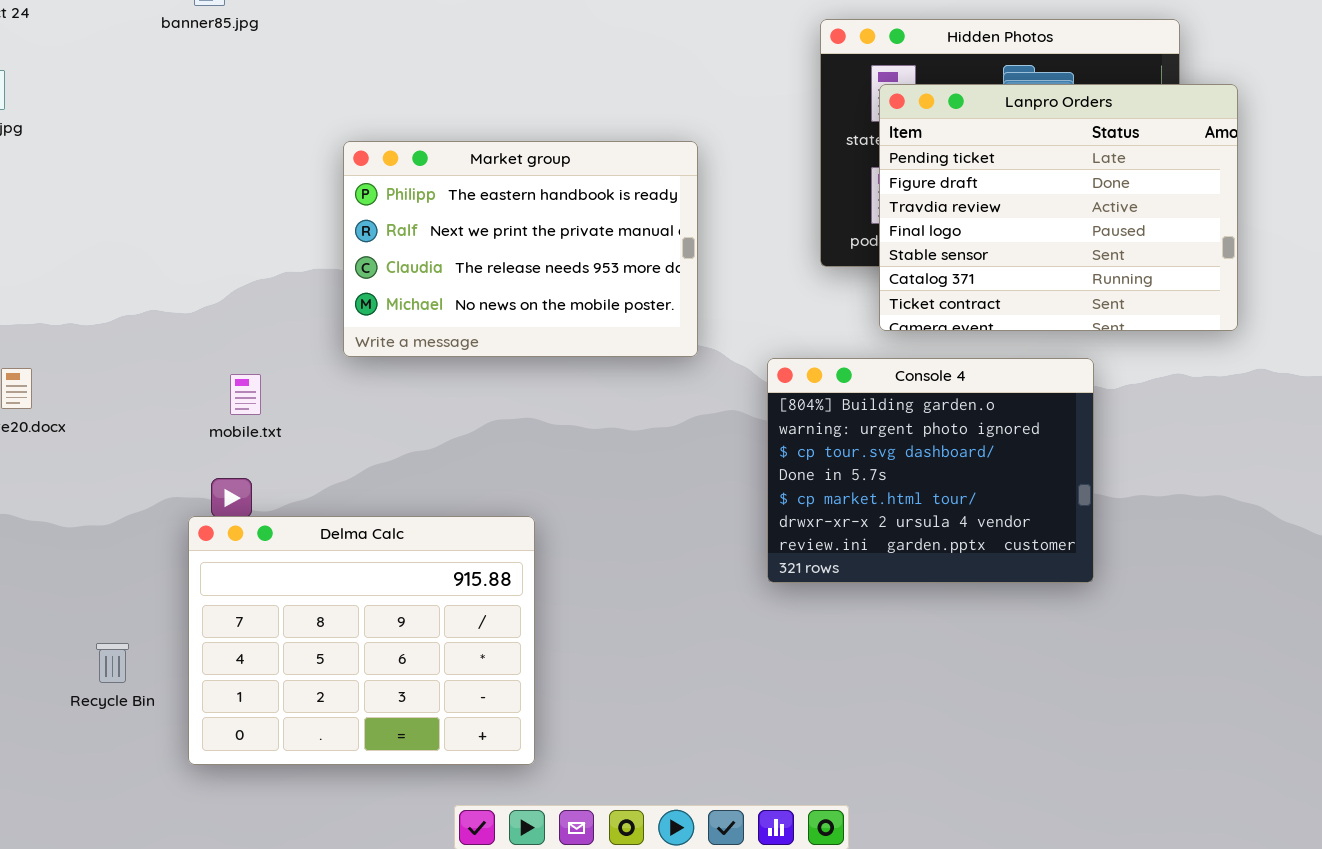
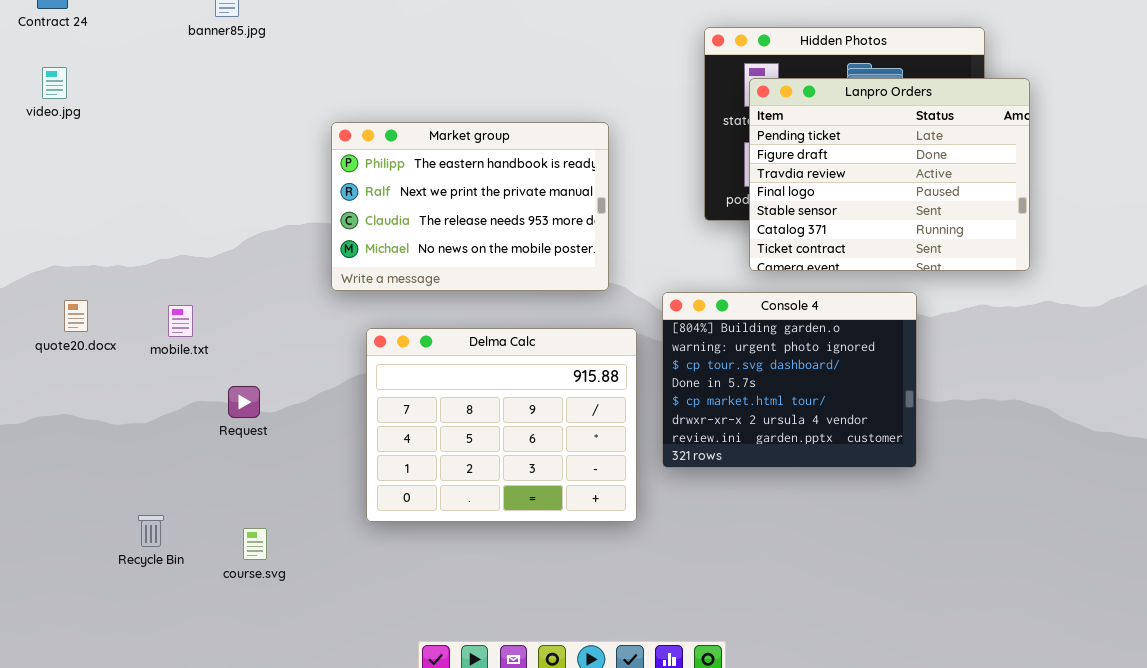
mobile.txt: [230,374,261,415] -> [168,305,193,337], moved
Delma Calc: [188,516,535,765] -> [366,328,637,522], moved

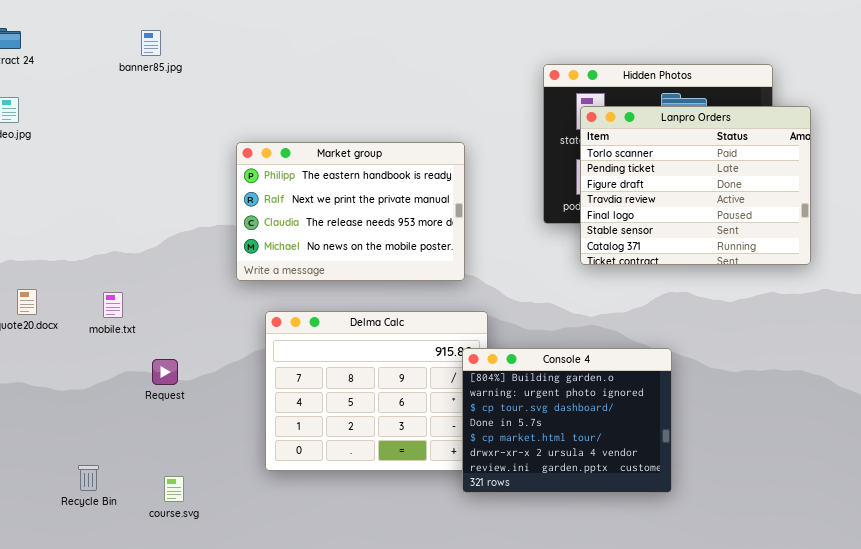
Lanpro Orders: [749,78,1030,271] -> [580,106,811,265], scrolled up 1 row
Console 4: [662,292,917,468] -> [462,348,672,493], moved

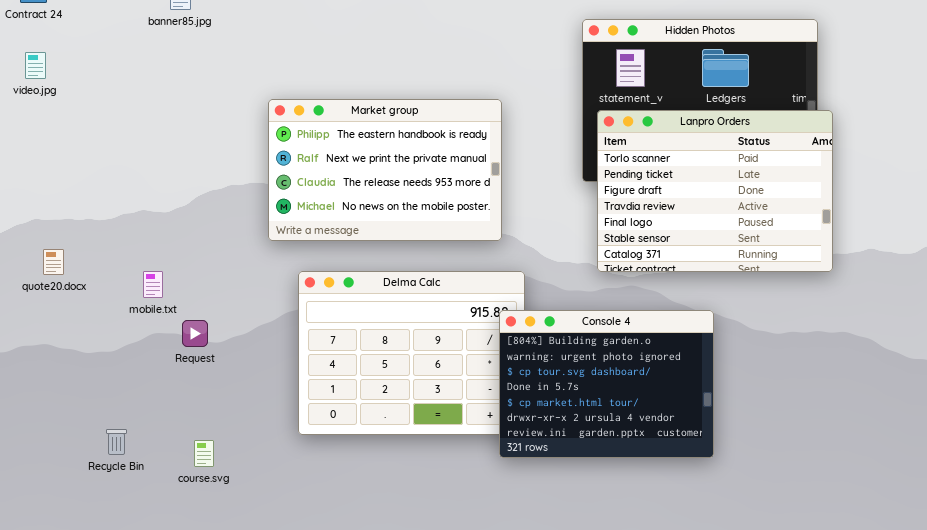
Lanpro Orders: [580,106,811,265] -> [597,110,833,272], moved
mobile.txt: [103,292,123,318] -> [143,271,163,298], moved

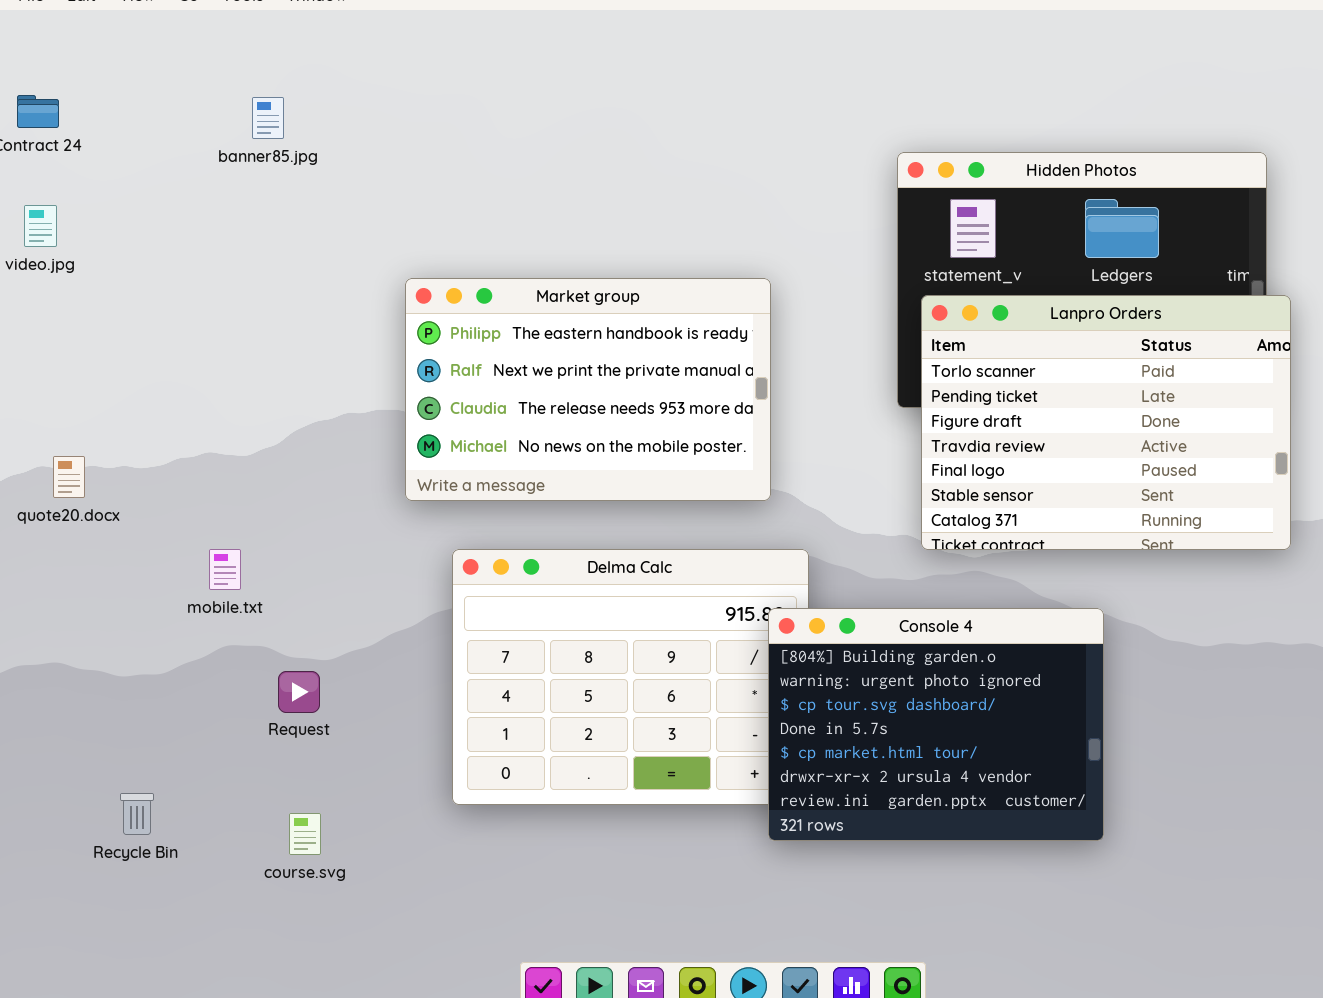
quote20.docx: [43,249,64,275] -> [53,456,85,498], moved
Request: [182,320,208,347] -> [278,671,320,713], moved
Recycle Bin: [106,429,127,455] -> [120,793,154,835], moved

